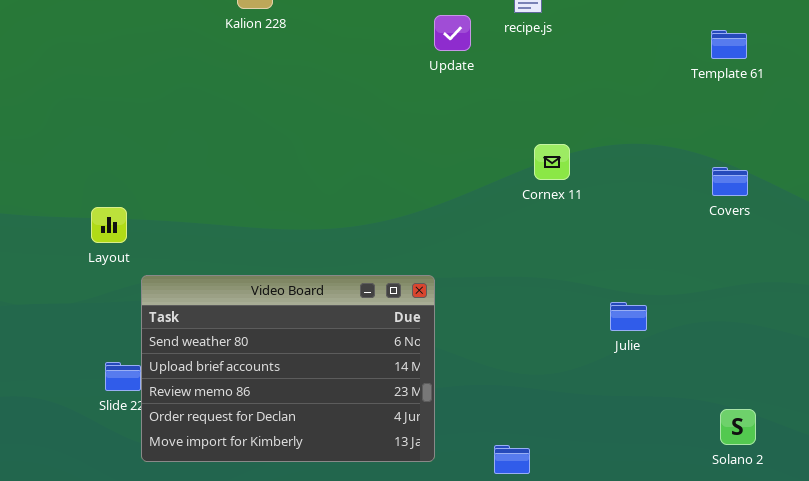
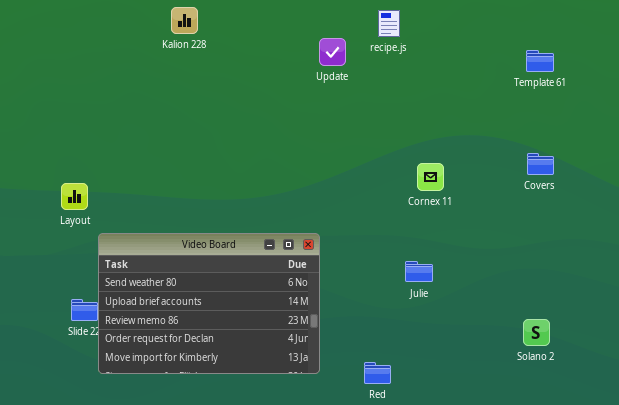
Cornex 11: [534,144,570,180] -> [417,163,444,191], moved
Julie: [610,302,647,331] -> [405,261,433,282], moved
Solano 2: [720,409,756,445] -> [523,319,550,346], moved

